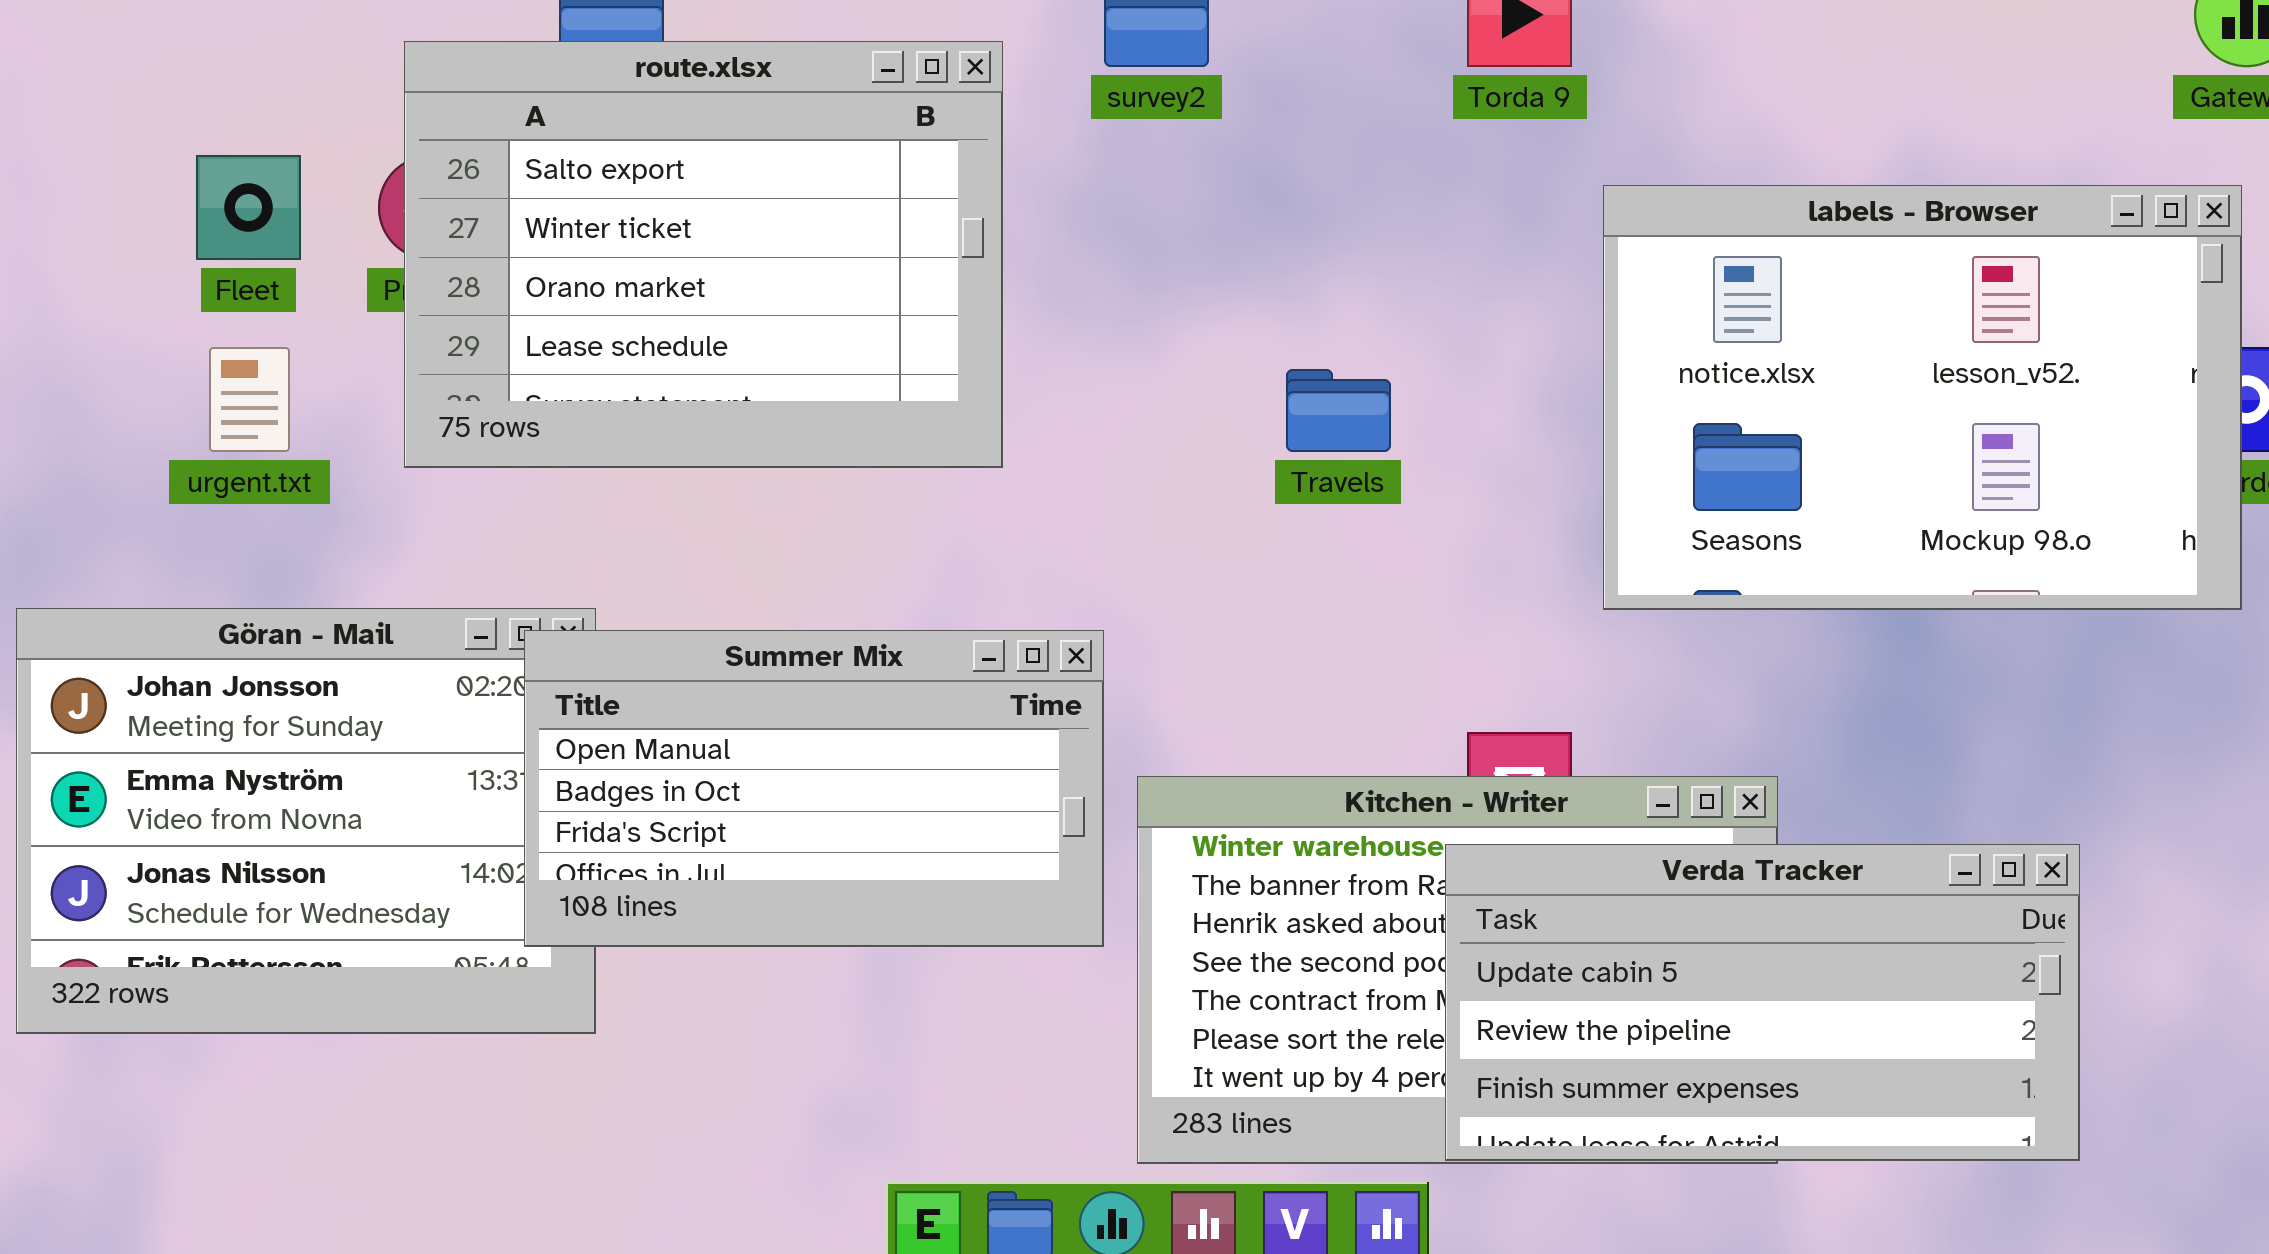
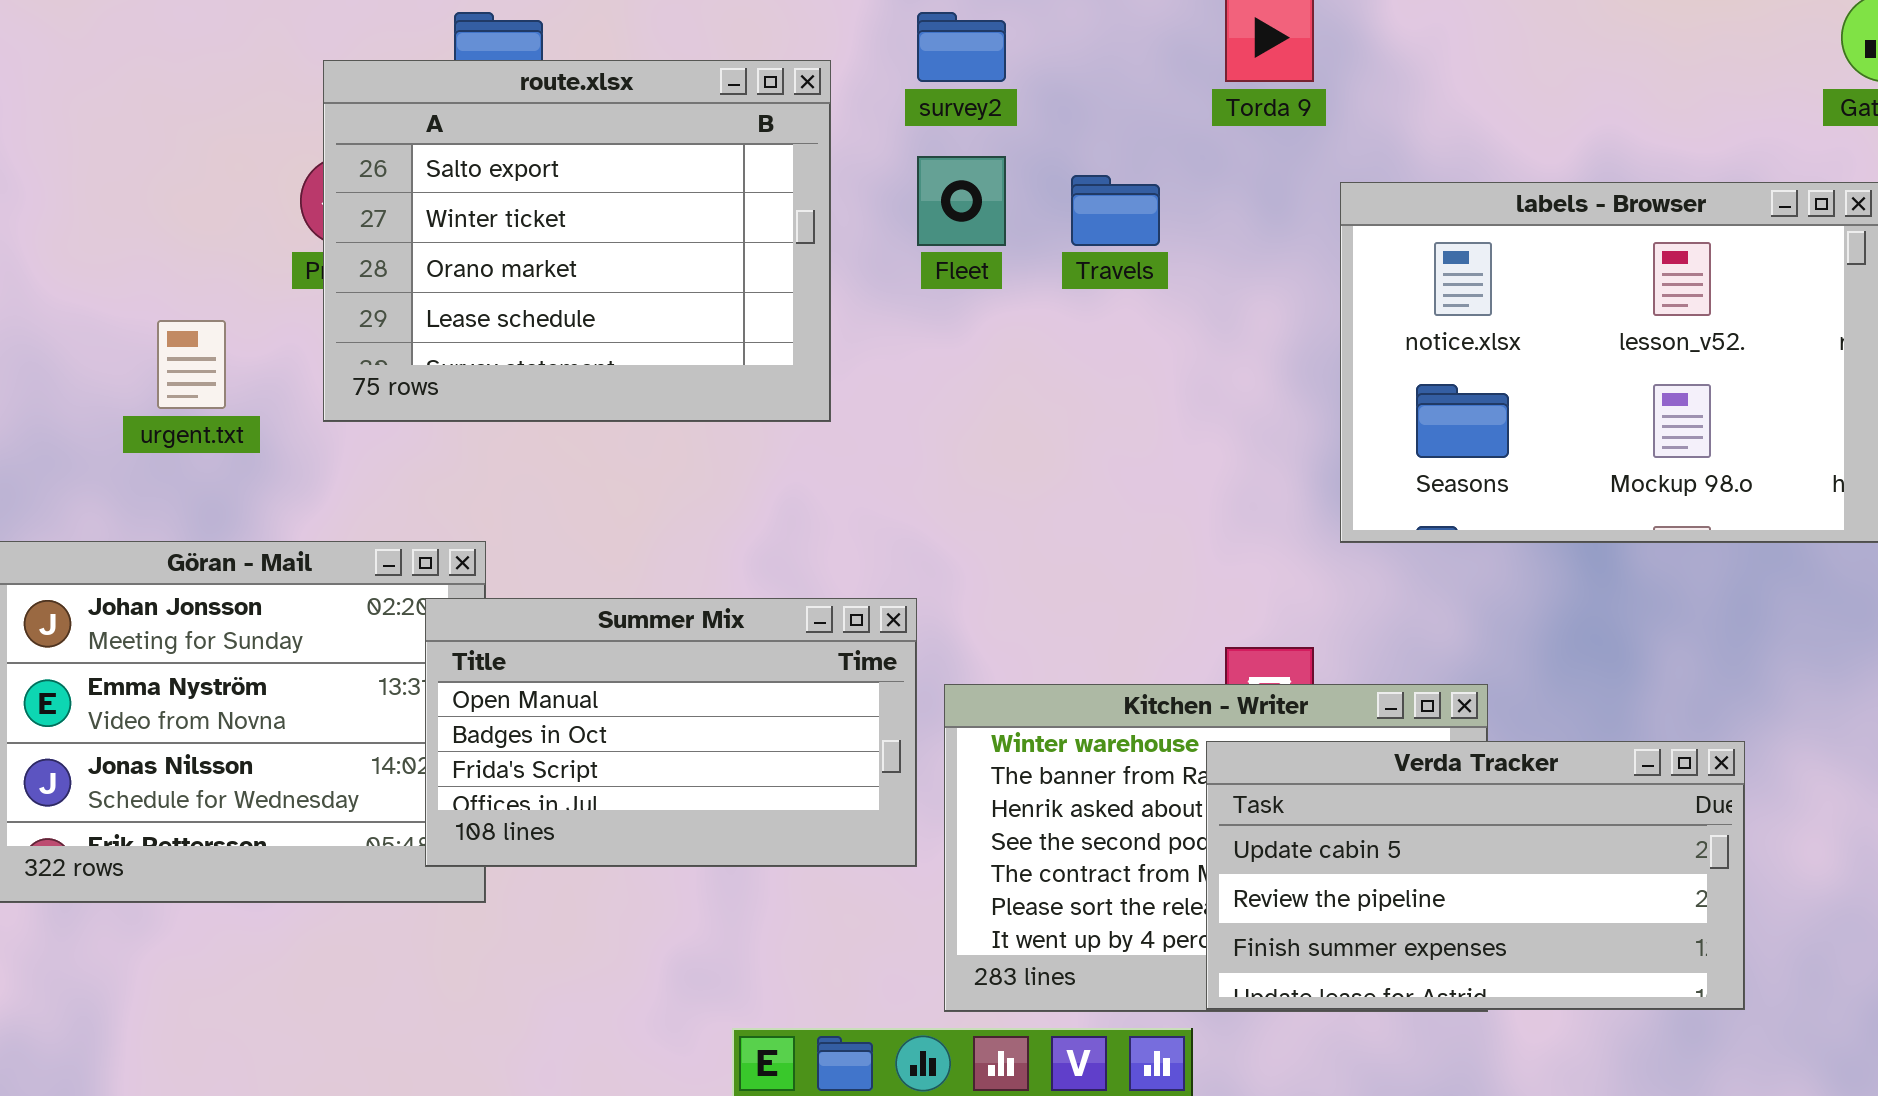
Fleet: [196,155,301,260] -> [917,156,1006,246], moved
Travels: [1286,369,1391,452] -> [1071,175,1160,246], moved
Summer Mix: [524,630,1104,947] -> [425,598,917,867], moved

